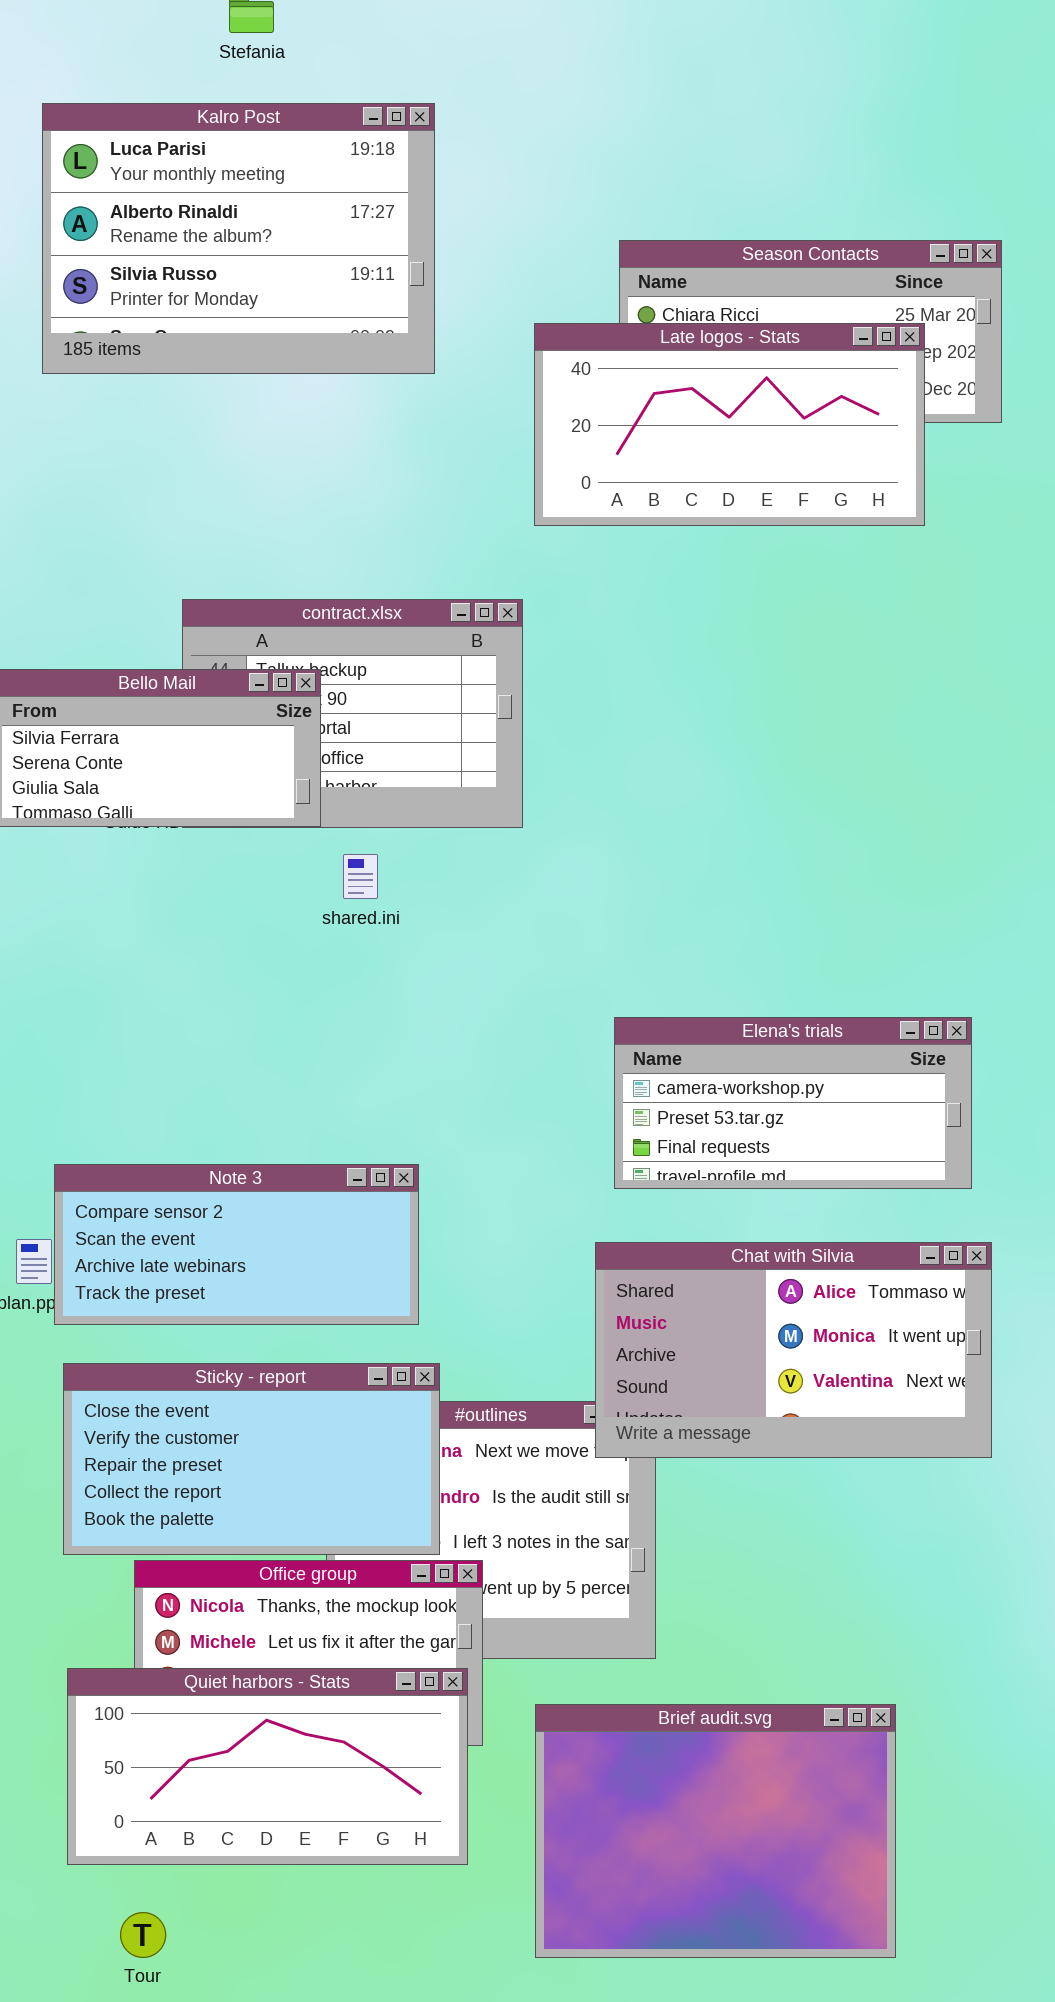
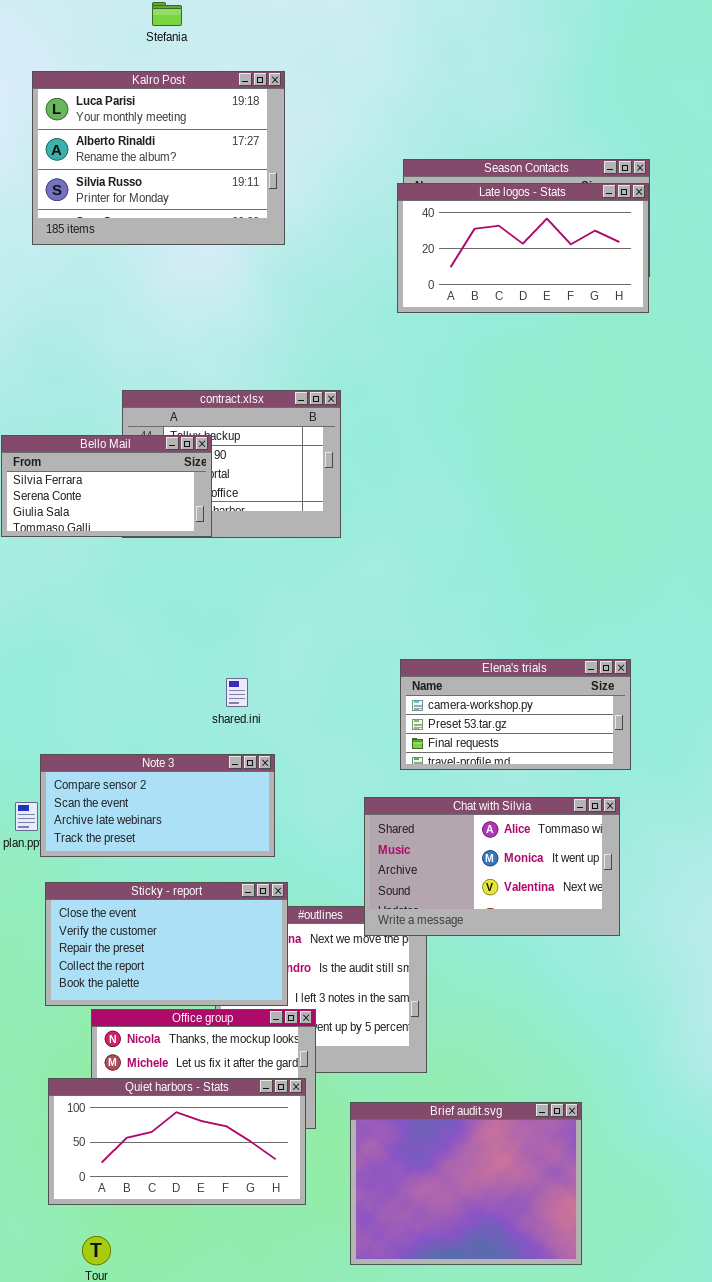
Late logos - Stats: [534,323,925,526] -> [397,183,649,313], moved
shared.ini: [343,854,378,899] -> [226,678,248,707], moved
Chat with Silvia: [595,1242,992,1458] -> [364,797,620,936], moved

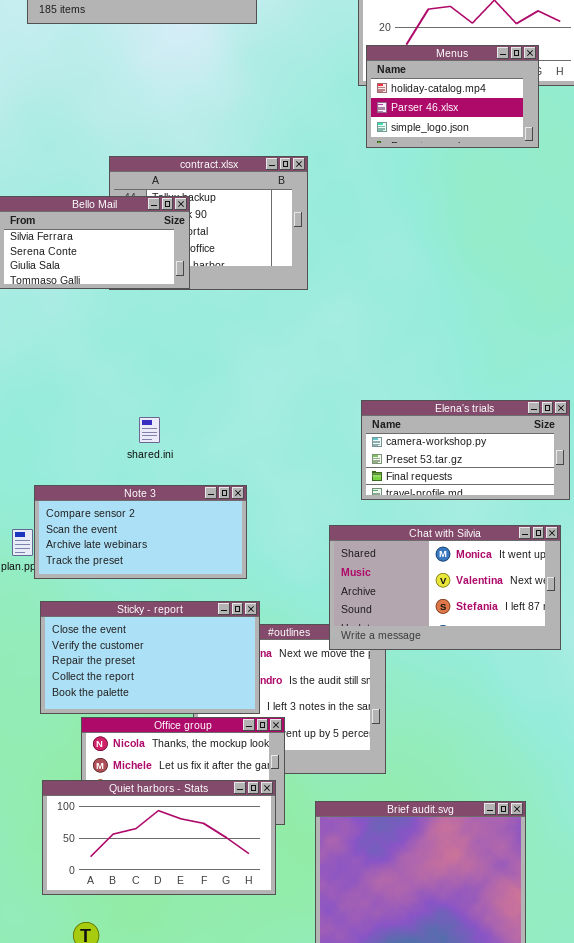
Menus: none -> [366,45,539,148], opened
shared.ini: [226,678,248,707] -> [139,417,160,443], moved
Chat with Silvia: [364,797,620,936] -> [329,525,561,650], scrolled down 1 row

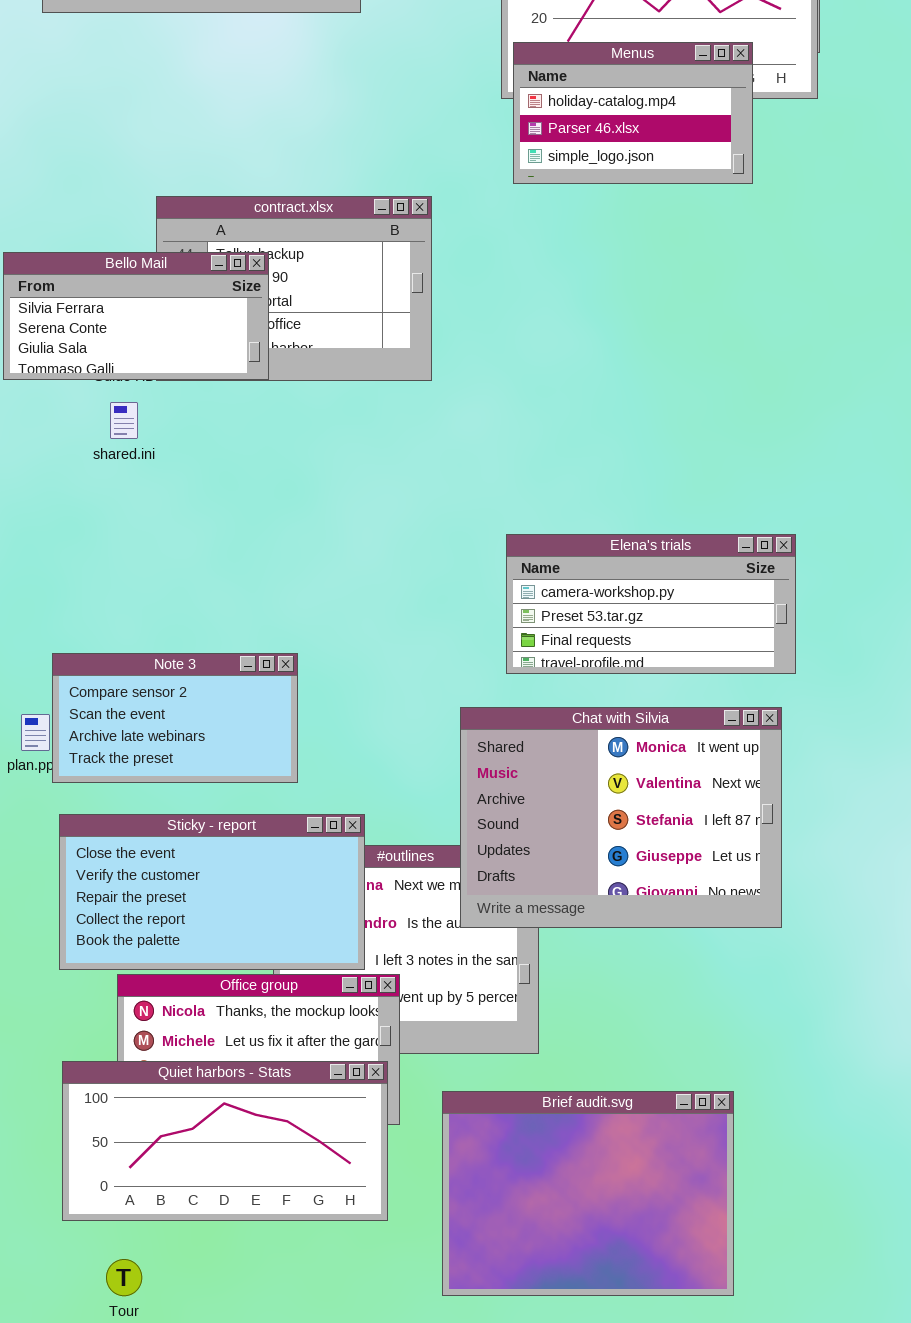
shared.ini: [139,417,160,443] -> [110,402,138,439], moved
Note 3: [34,485,247,579] -> [52,653,298,783], resized
Chat with Silvia: [329,525,561,650] -> [460,707,782,928], resized

